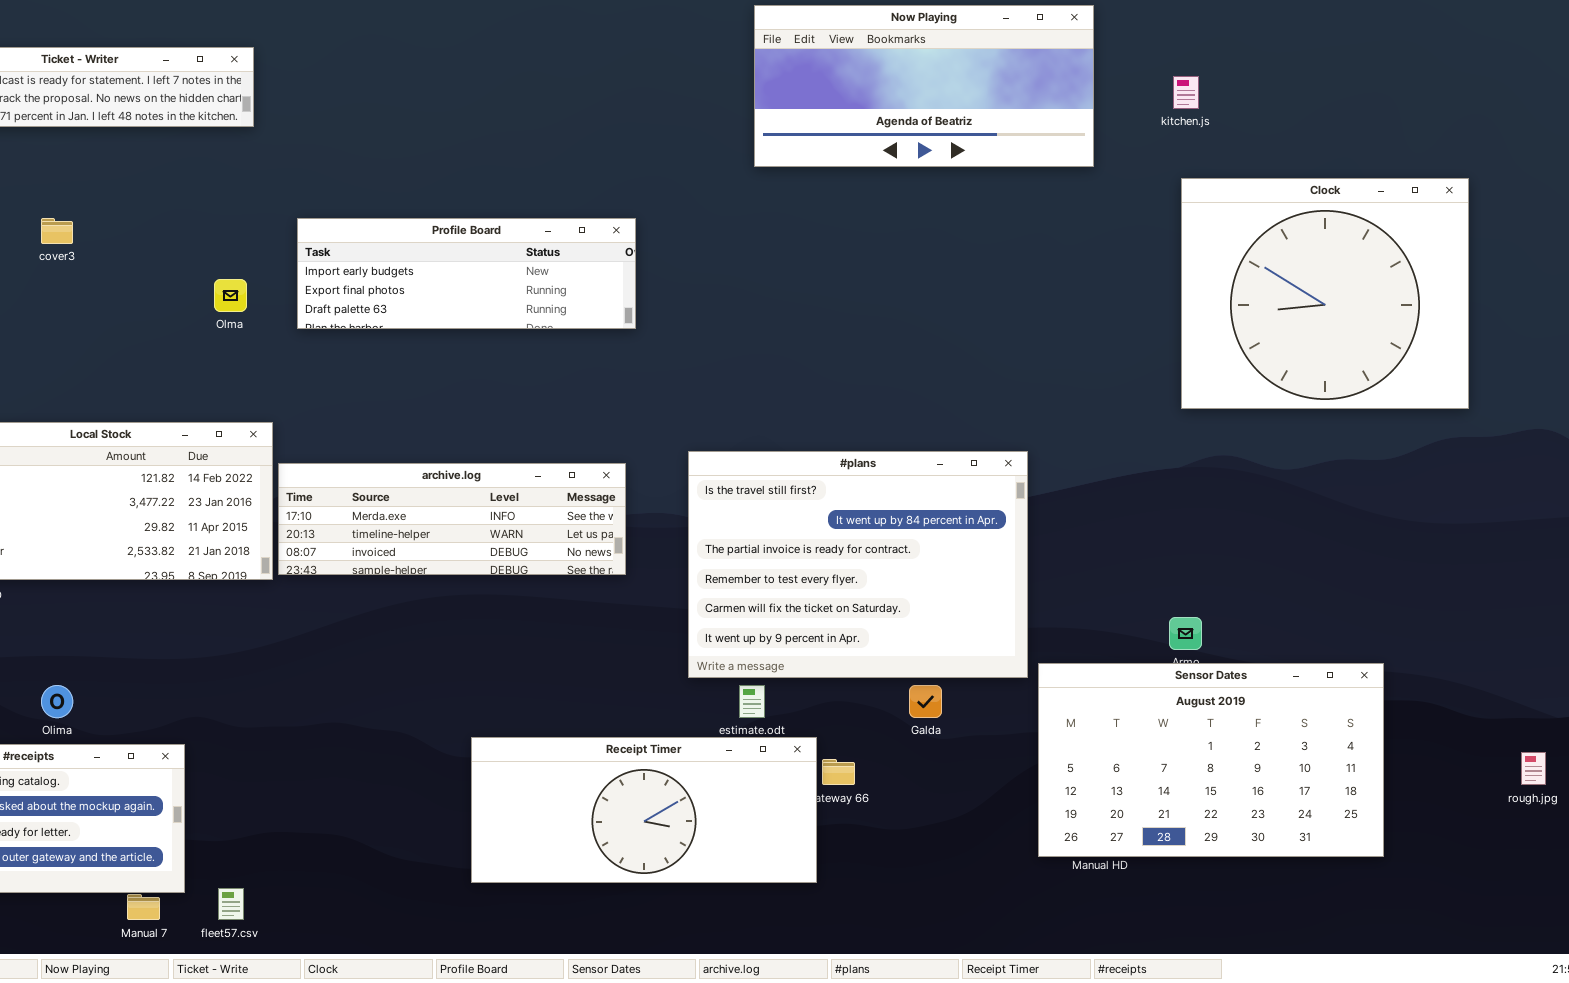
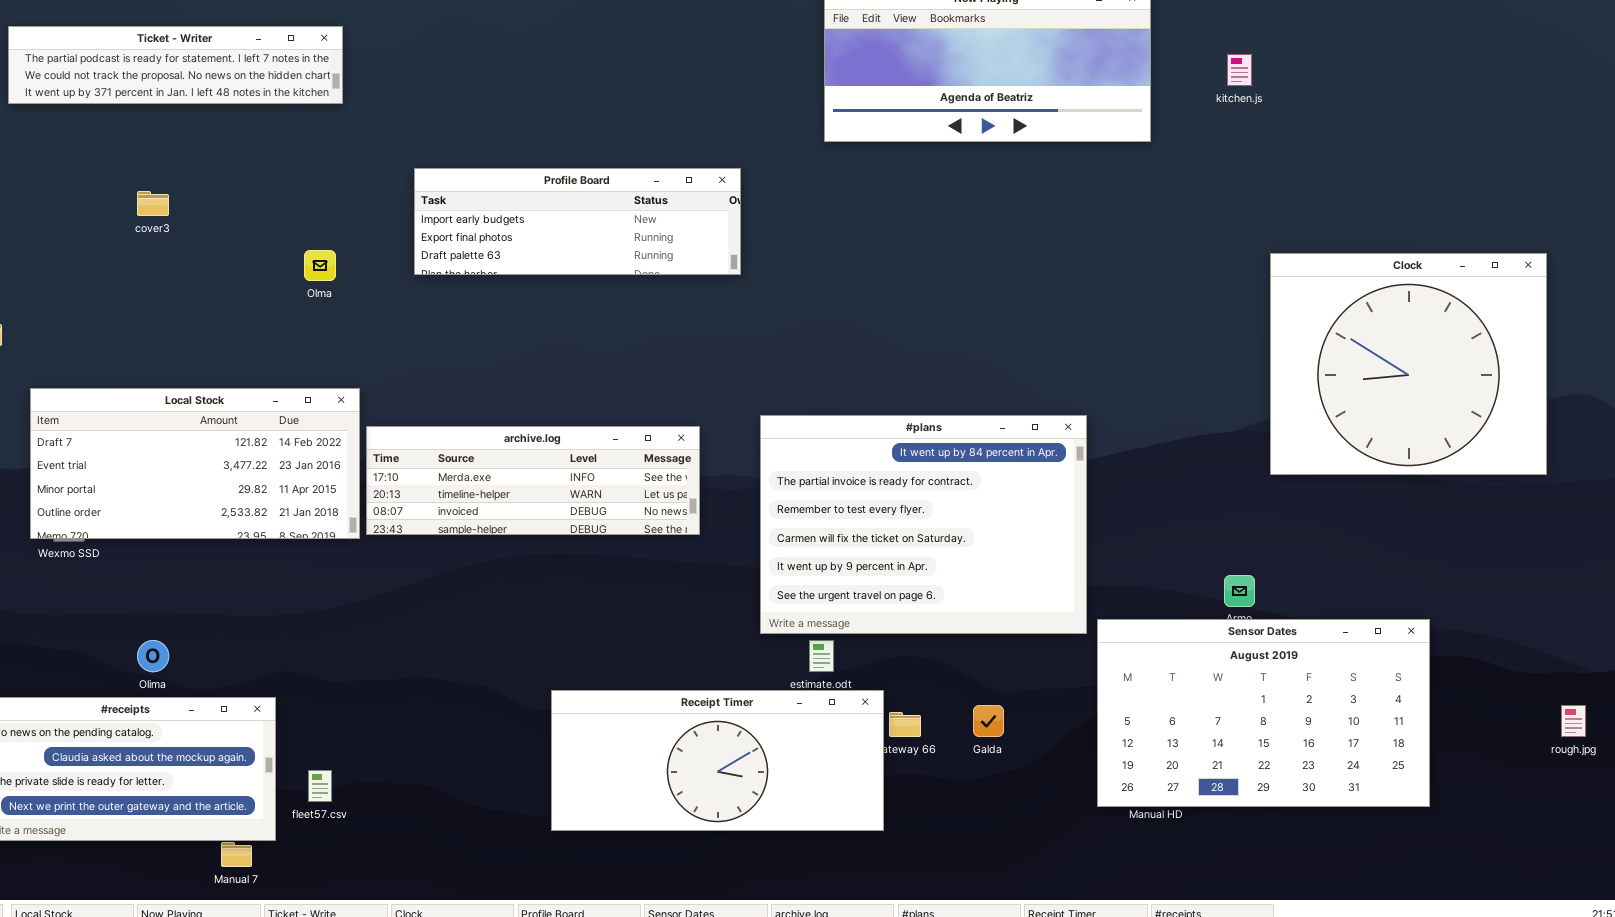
Clock: [1181,178,1469,409] -> [1270,253,1547,475], moved
Profile Board: [297,218,636,329] -> [414,168,741,275], moved
#plans: [688,451,1028,678] -> [760,415,1087,634], scrolled down 1 row
Galda: [909,685,942,718] -> [973,705,1004,737], moved
fleet57.csv: [218,888,244,920] -> [308,770,332,802], moved

